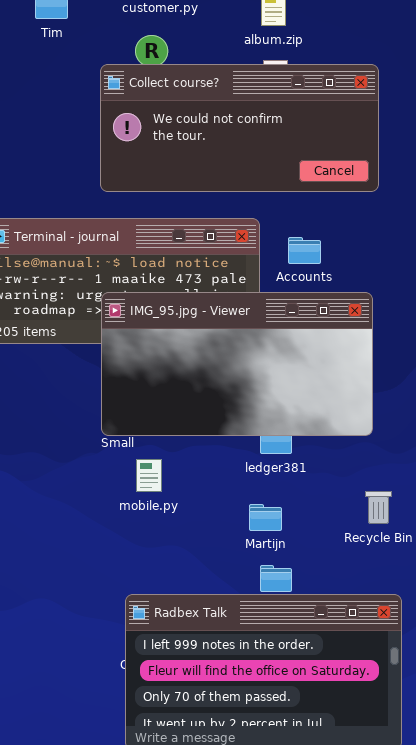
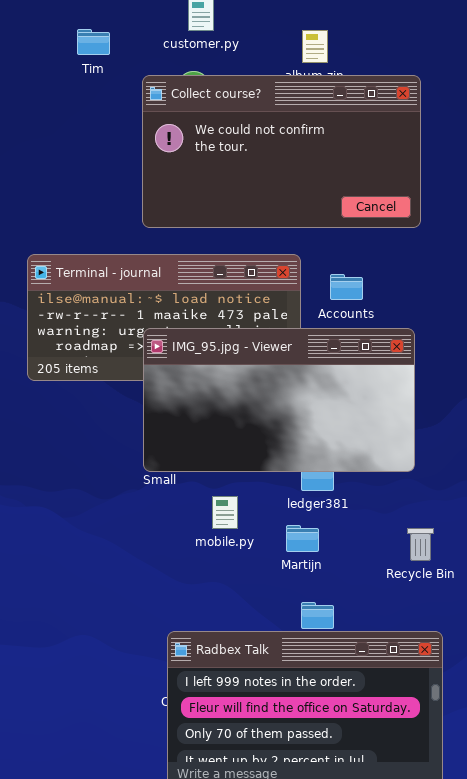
Collect course?: [100,64,379,192] -> [142,75,421,228], resized
mobile.py: [136,459,162,492] -> [212,496,238,529], moved
Martijn: [249,504,282,531] -> [286,525,319,552], moved

